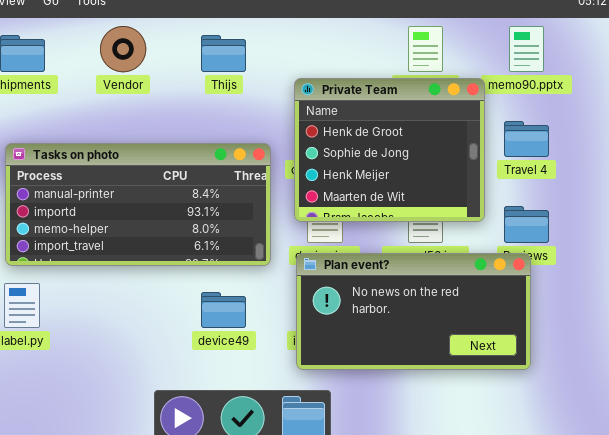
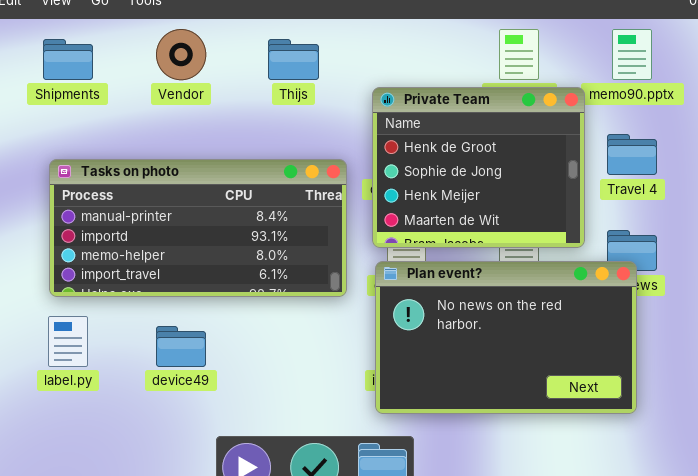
Plan event?: [296,253,531,370] -> [375,261,637,414], resized
device49: [201,292,246,328] -> [156,326,206,367], moved

